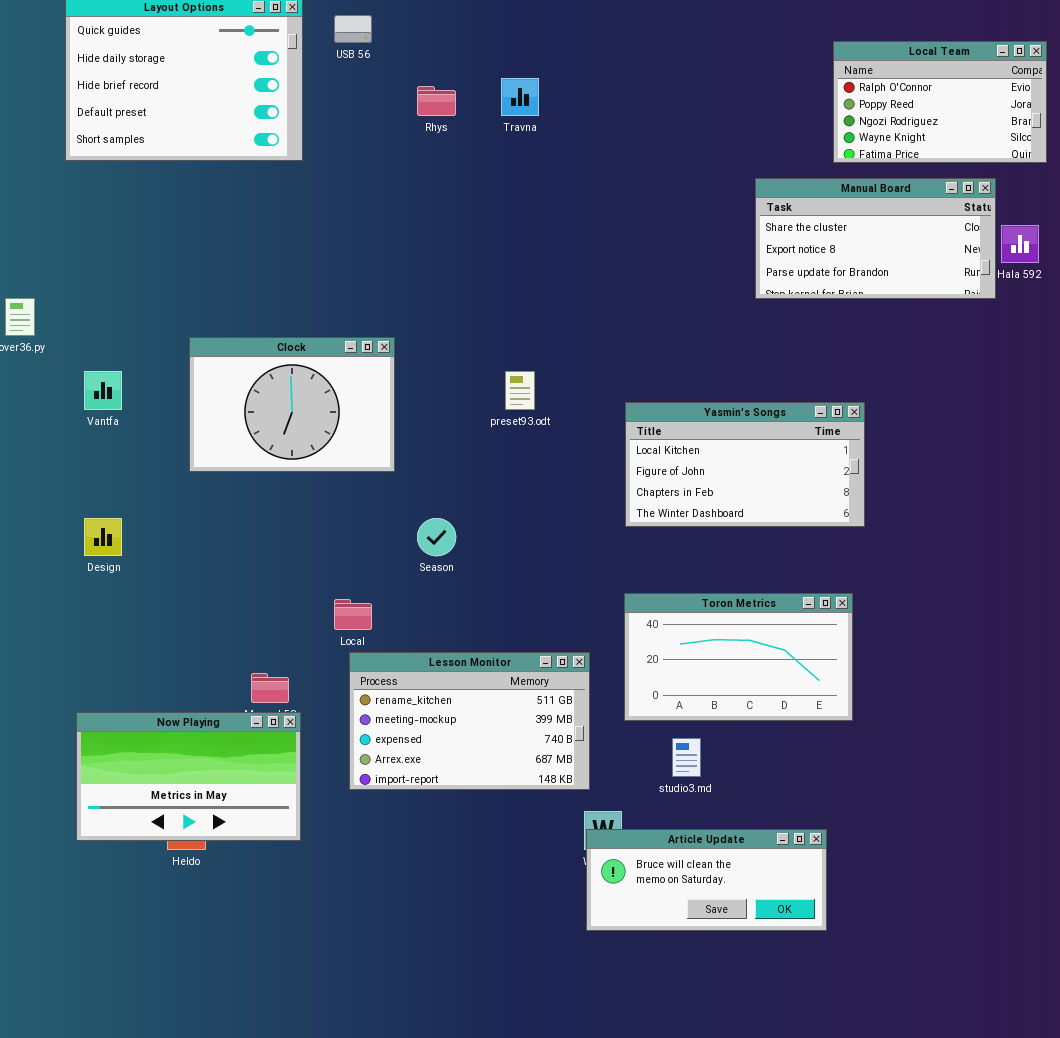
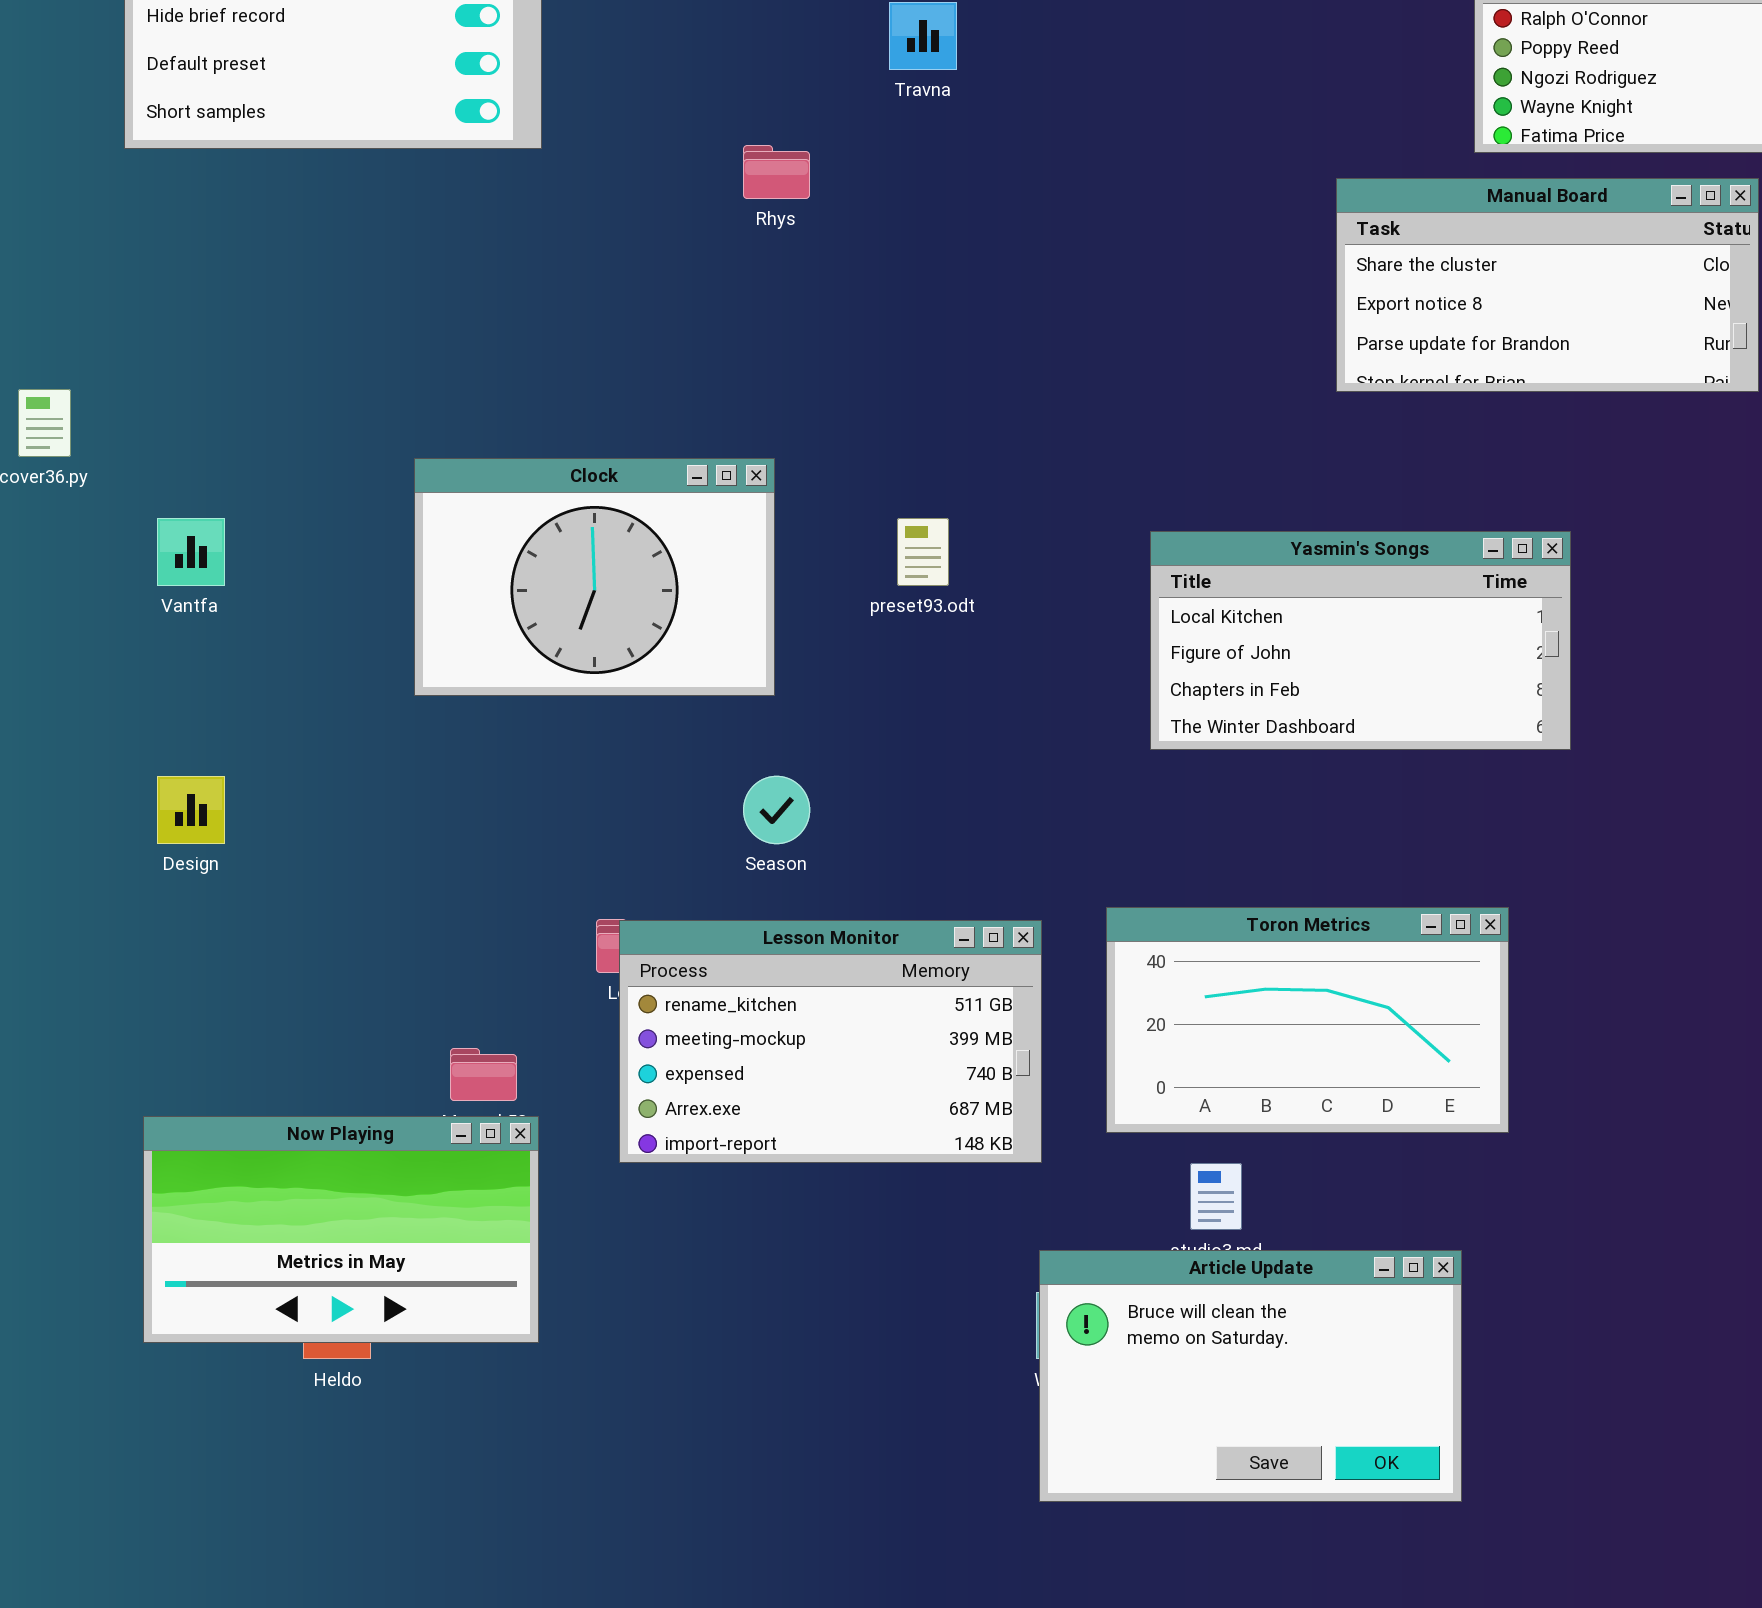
Rhys: [417,86,456,116] -> [743,145,810,199], moved
Clock: [189,337,395,472] -> [414,458,775,696], moved
Yasmin's Songs: [625,402,865,527] -> [1150,531,1571,750], moved
Lesson Monitor: [349,652,590,790] -> [619,920,1042,1163], moved
Article Update: [586,829,827,931] -> [1039,1250,1462,1502], resized

